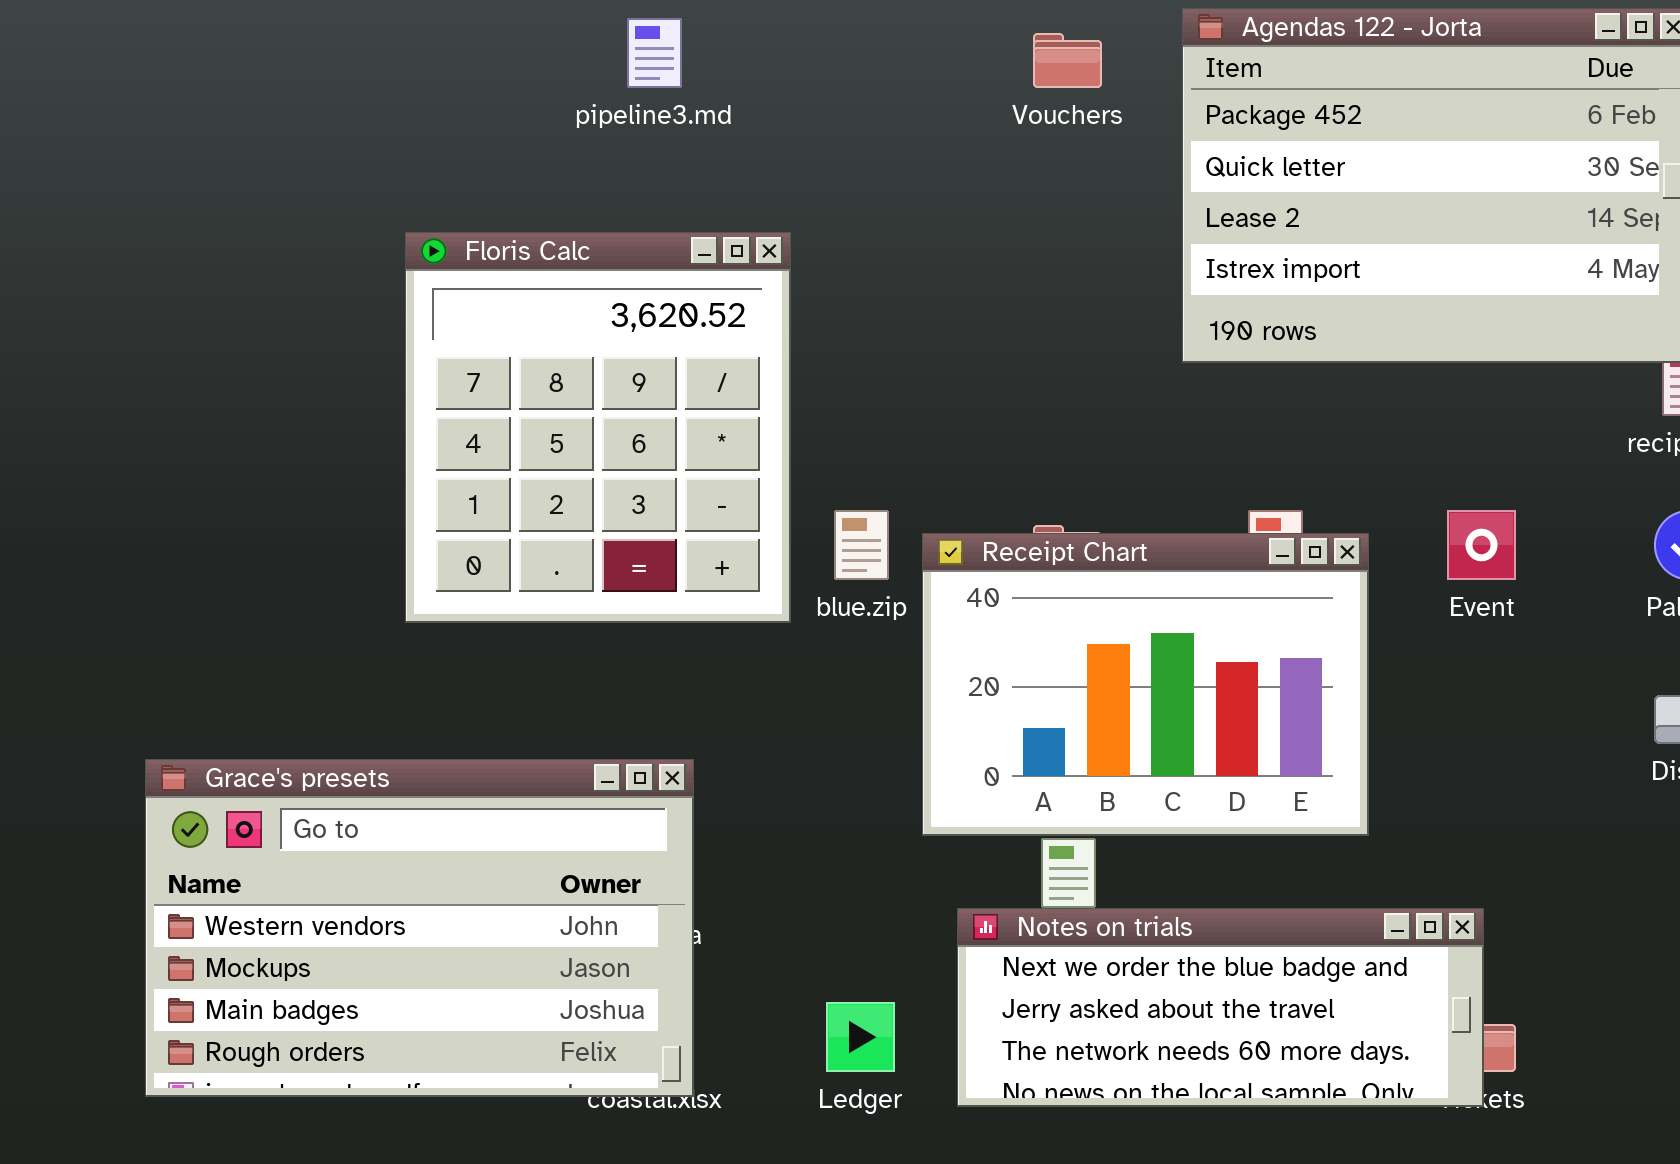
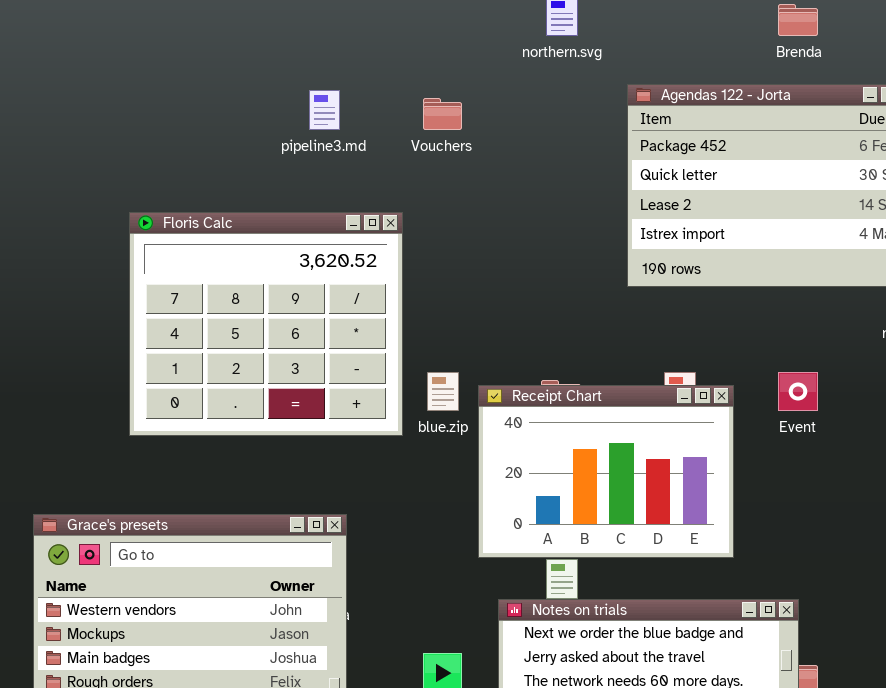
Vouchers: [1033,33,1102,88] -> [423,98,462,130], moved
Floris Calc: [405,232,791,623] -> [129,212,403,436], resized

